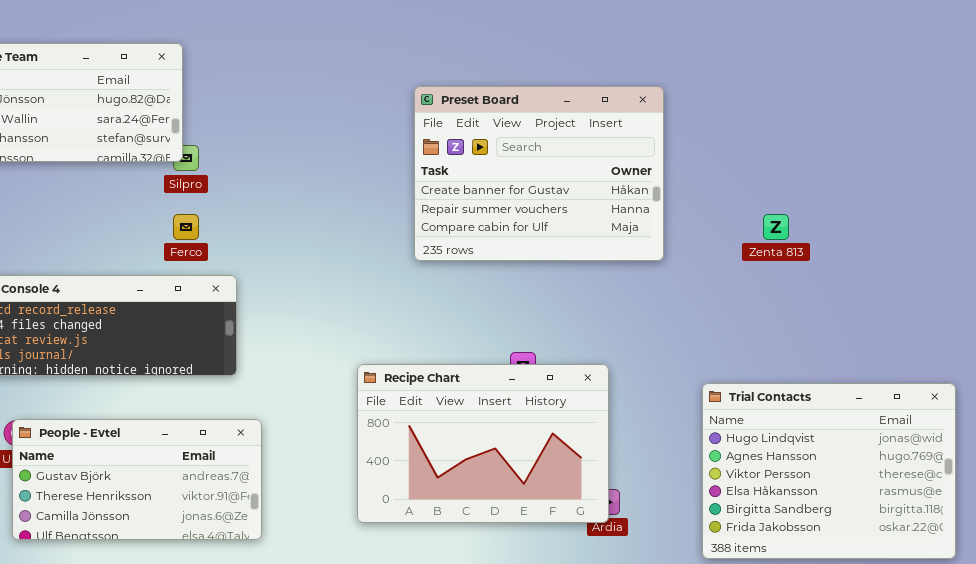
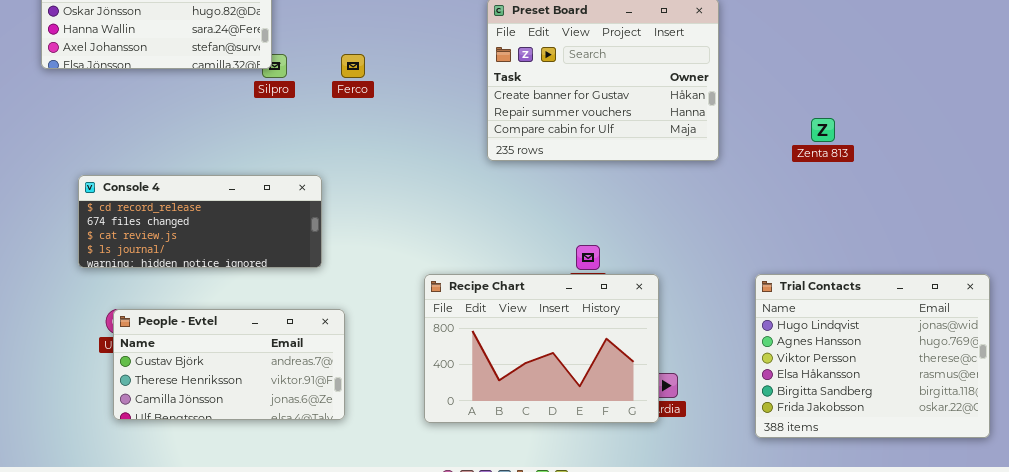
Ferco: [173,214,199,240] -> [341,54,365,78], moved
Recipe Chart: [357,364,609,523] -> [424,274,659,423], moved

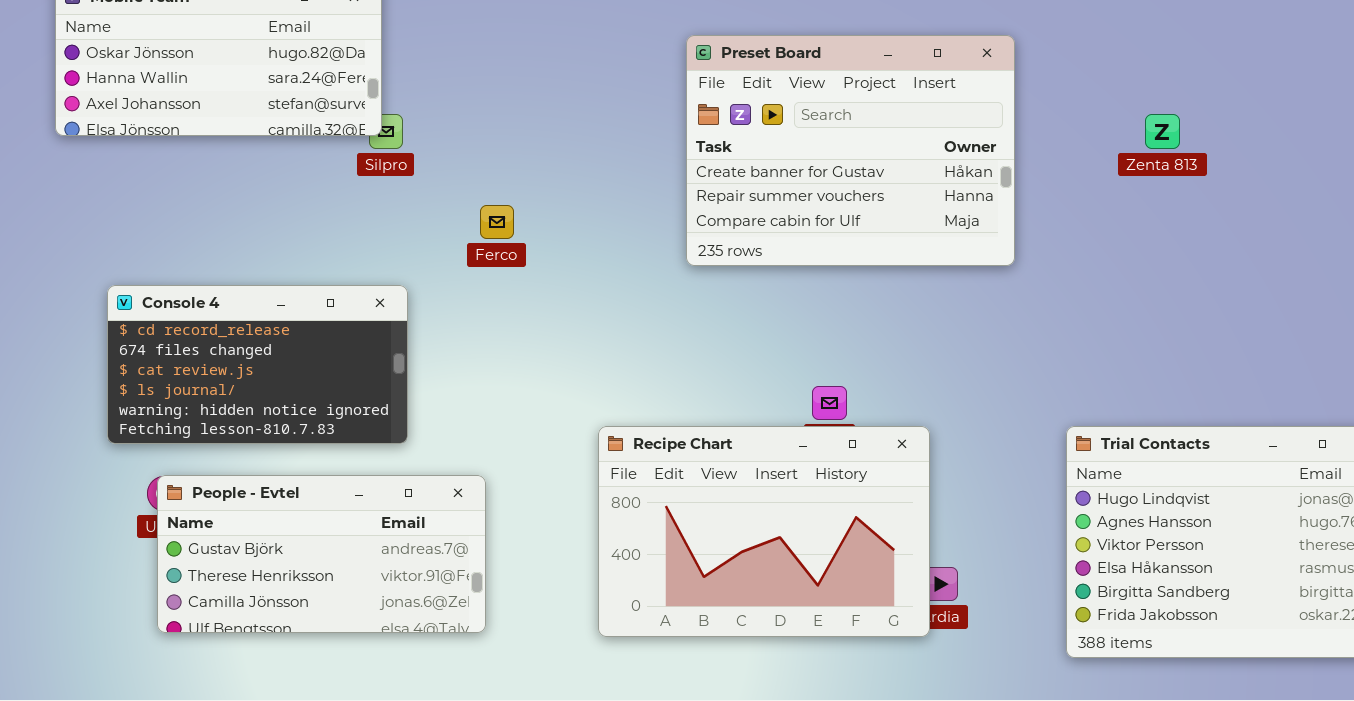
Ferco: [341,54,365,78] -> [480,205,514,239], moved
Zenta 813: [811,118,835,142] -> [1145,114,1180,149], moved
Console 4: [78,175,322,268] -> [107,285,408,444], resized

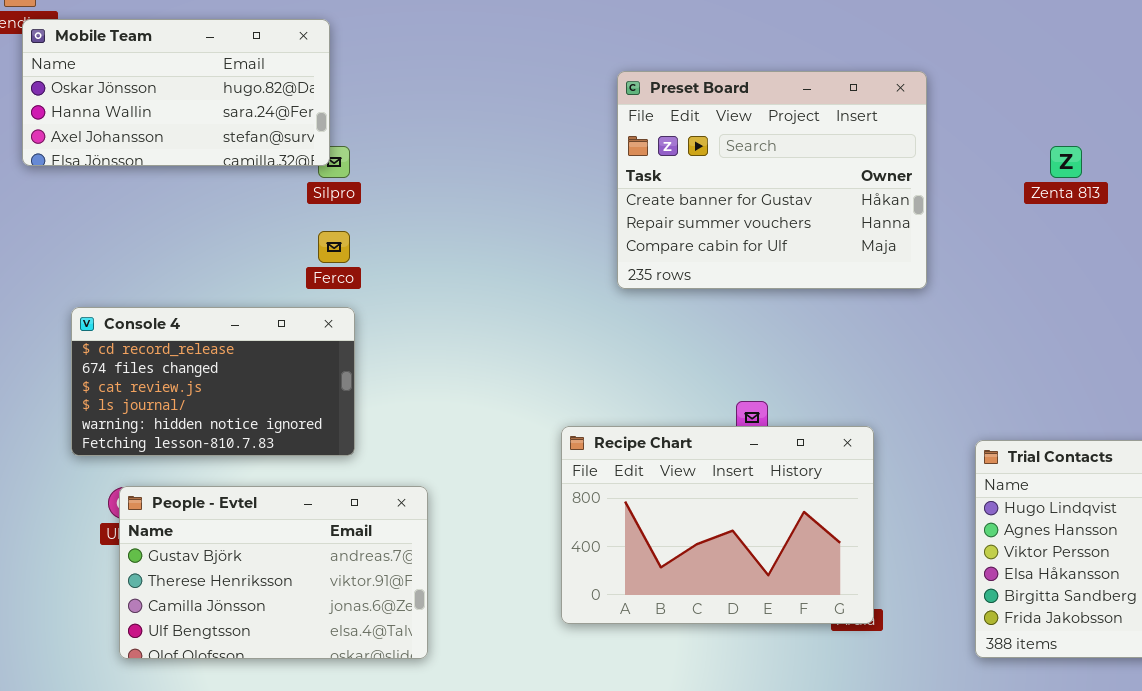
Ferco: [480,205,514,239] -> [318,231,350,263], moved
Recipe Chart: [598,426,930,637] -> [561,426,874,624], moved
People - Evtel: [157,475,486,633] -> [119,486,428,659], resized

